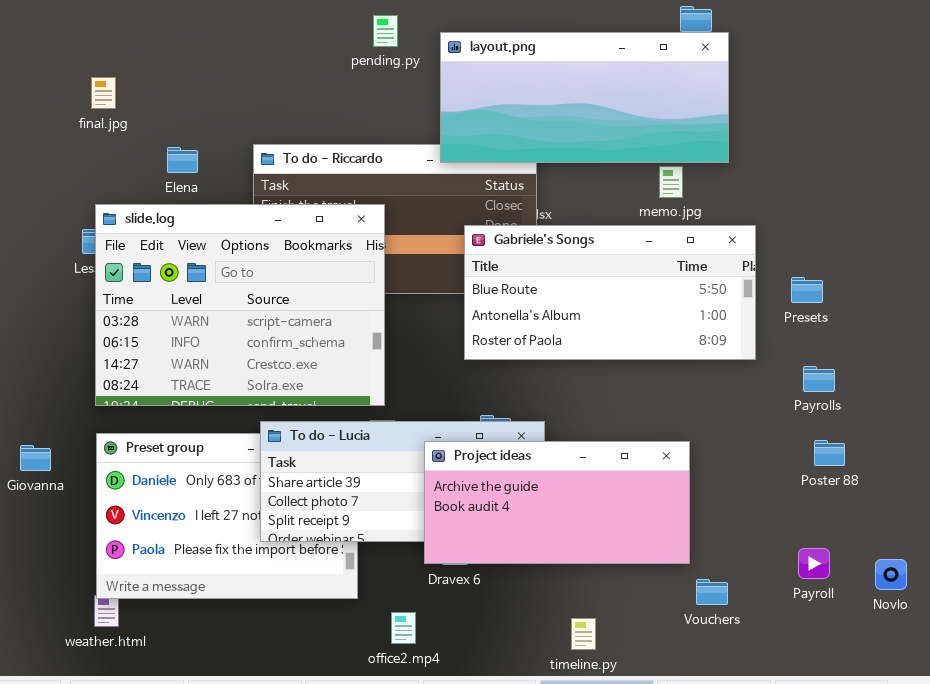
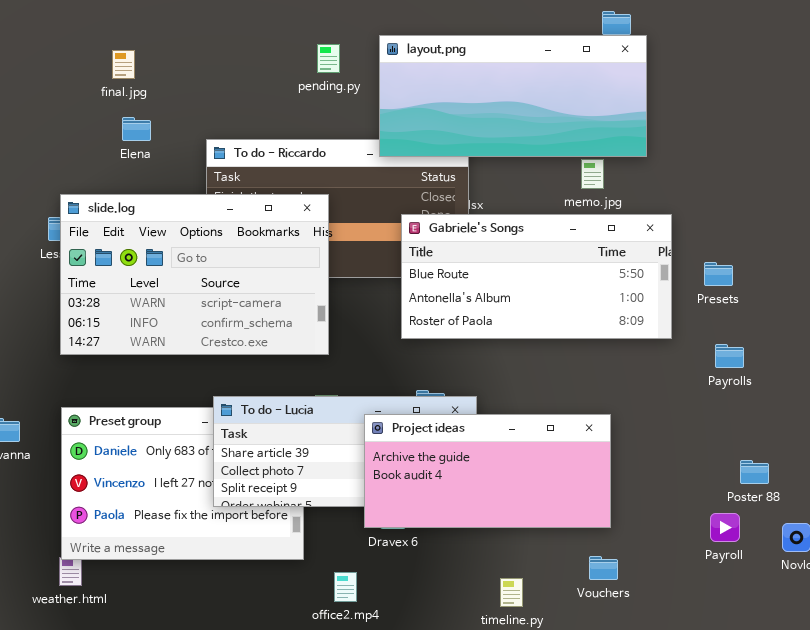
pending.py: [373,15,398,47] -> [317,44,340,73], moved
final.jpg: [91,77,116,109] -> [112,50,135,79], moved
Elena: [167,147,198,173] -> [122,117,151,141], moved
slide.log: [95,204,385,406] -> [60,194,329,355], resized
Poster 88: [814,440,845,466] -> [740,460,769,484], moved
Vouchers: [696,579,728,605] -> [589,556,618,580], moved

